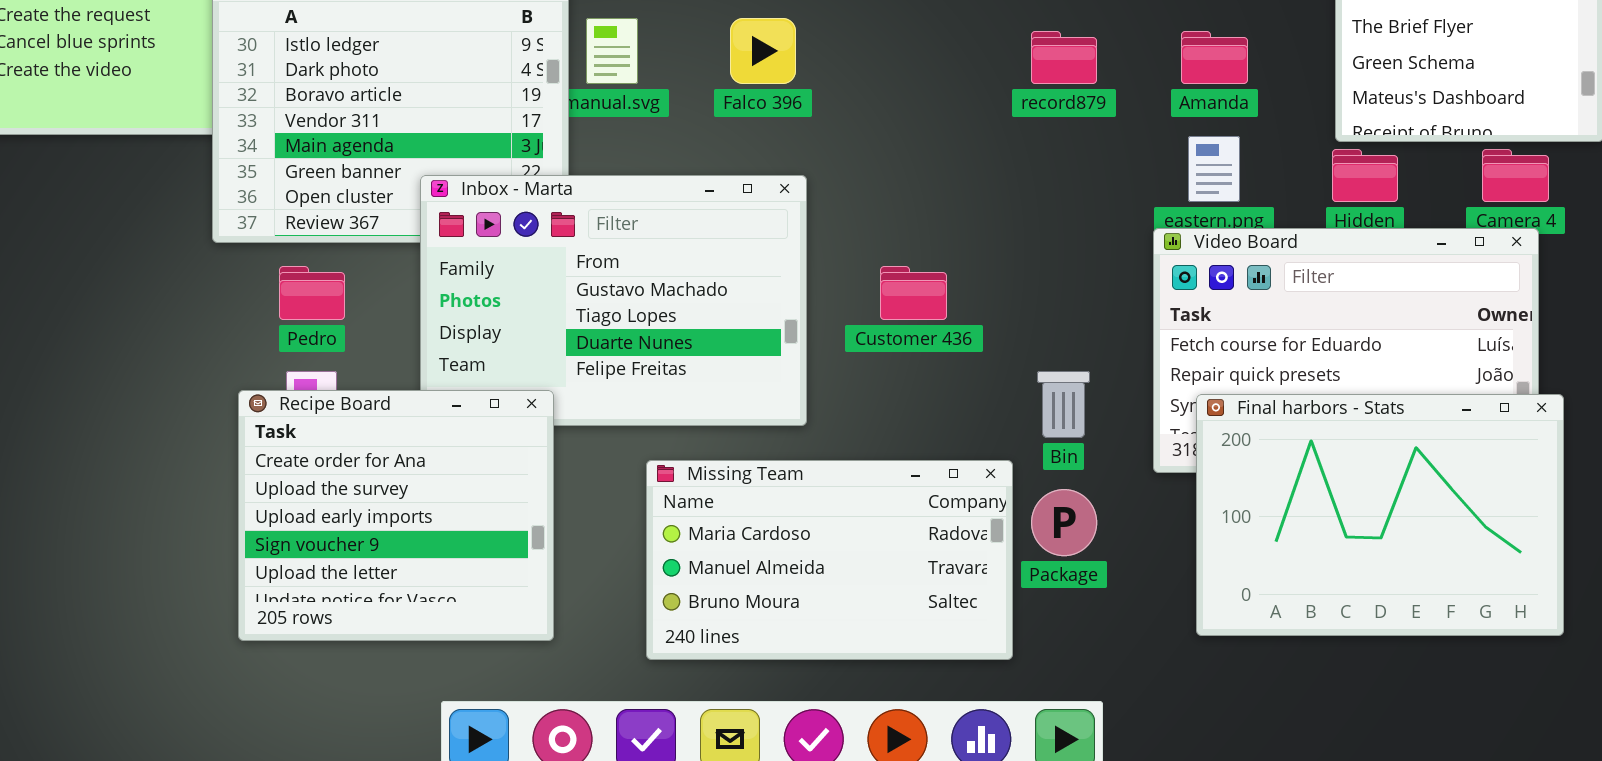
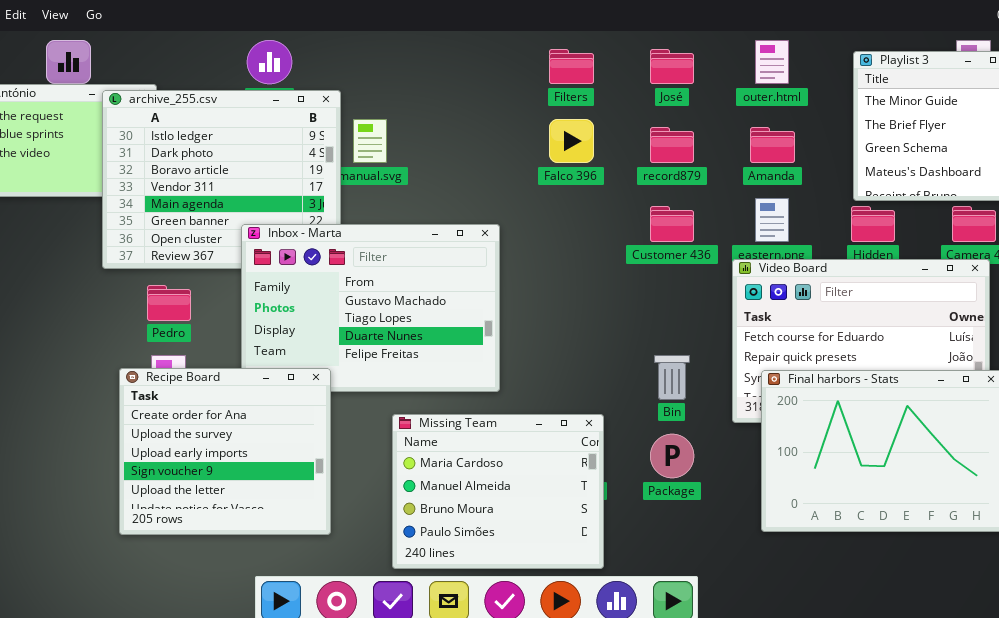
Falco 396: [730,18,796,84] -> [549,119,594,163], moved
Customer 436: [880,266,947,320] -> [650,206,694,242], moved
Missing Team: [646,460,1013,660] -> [392,414,604,569], resized

